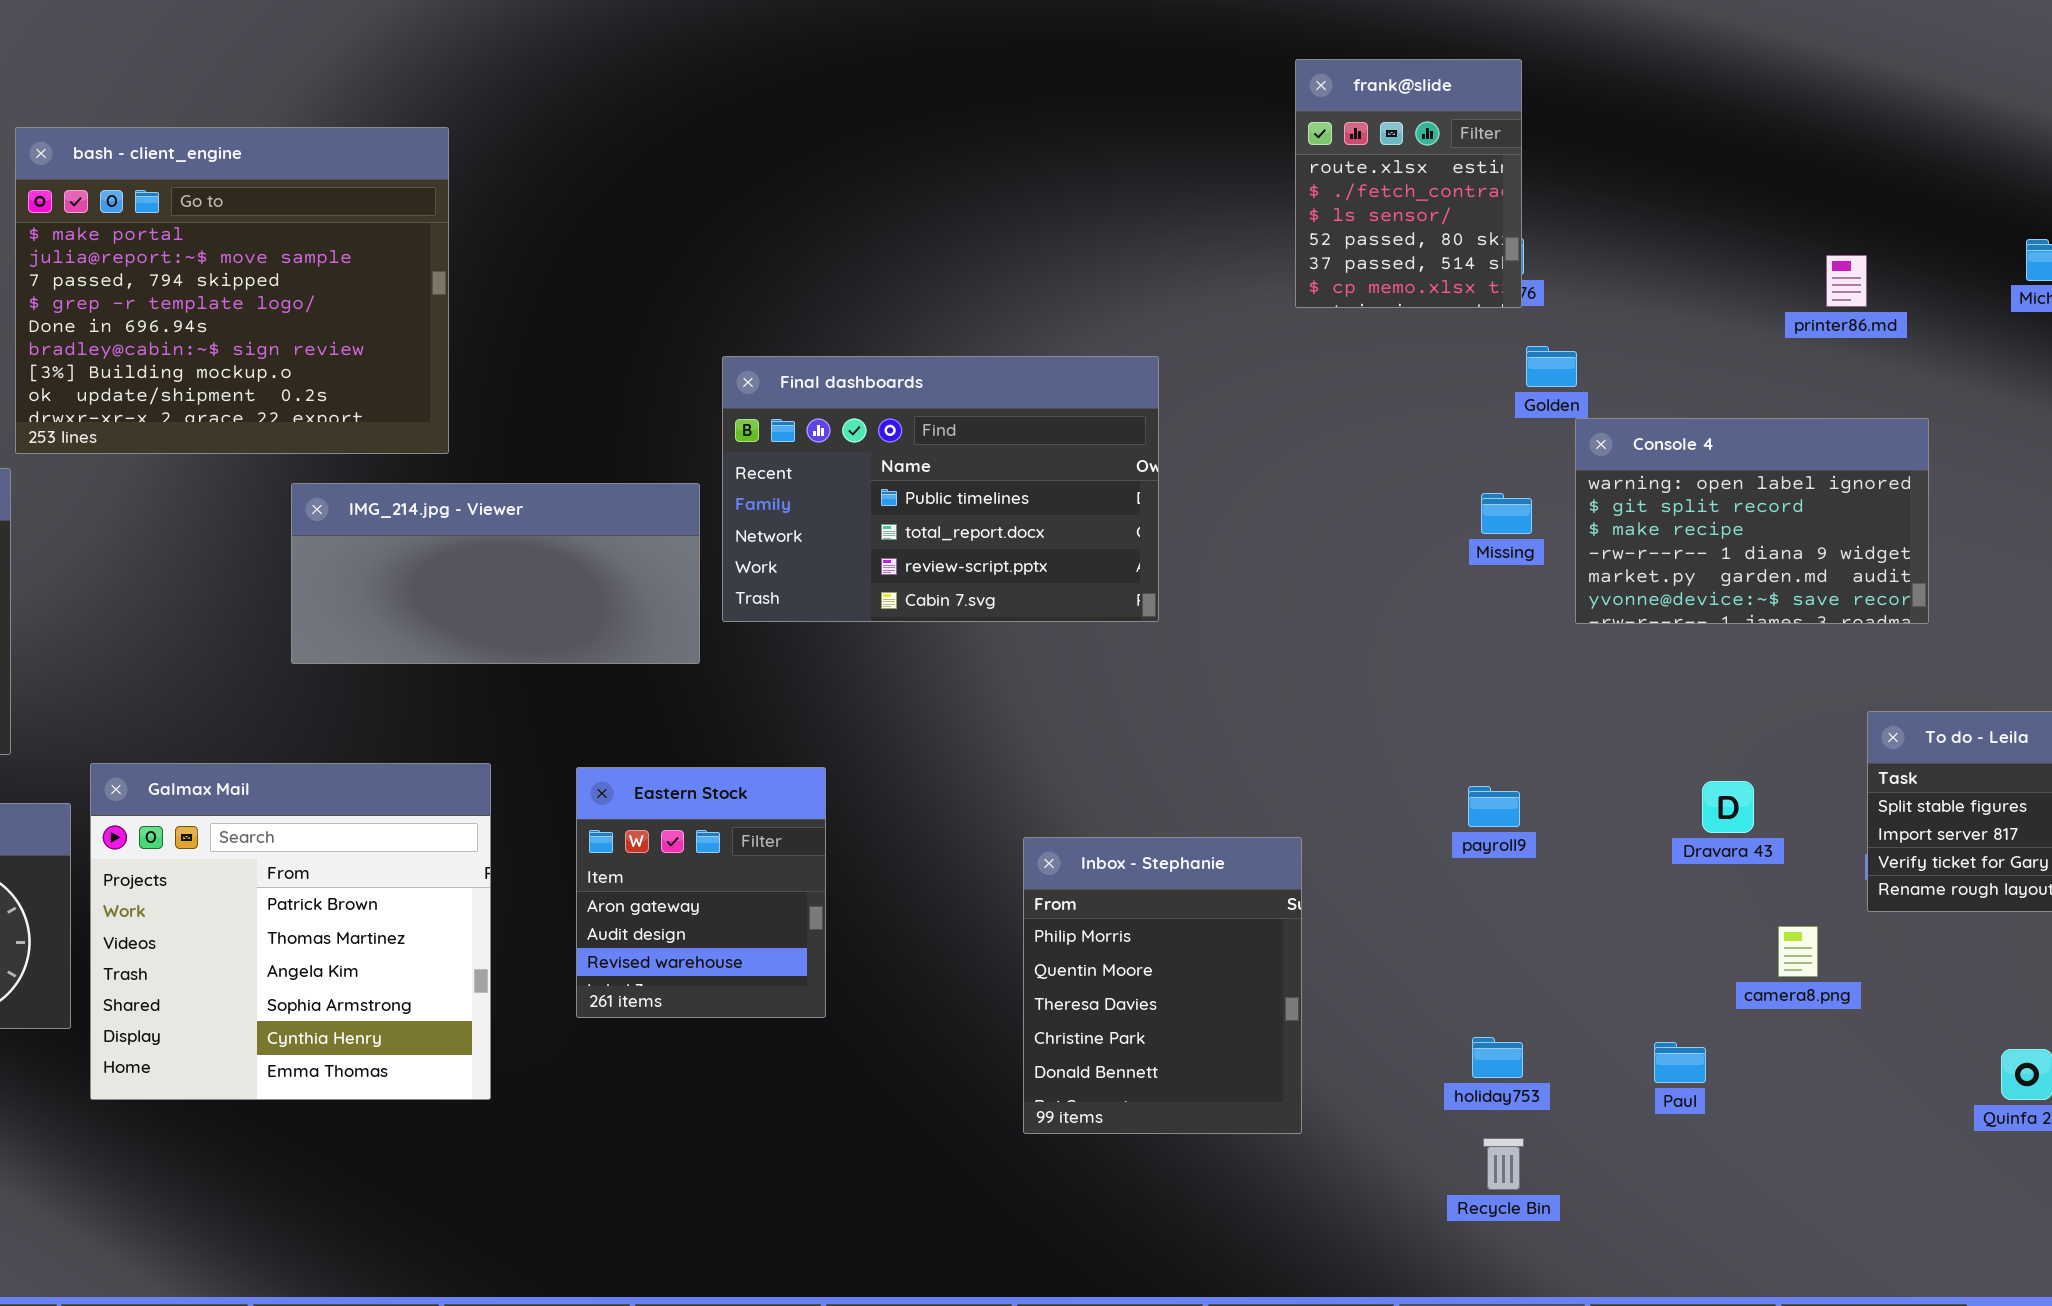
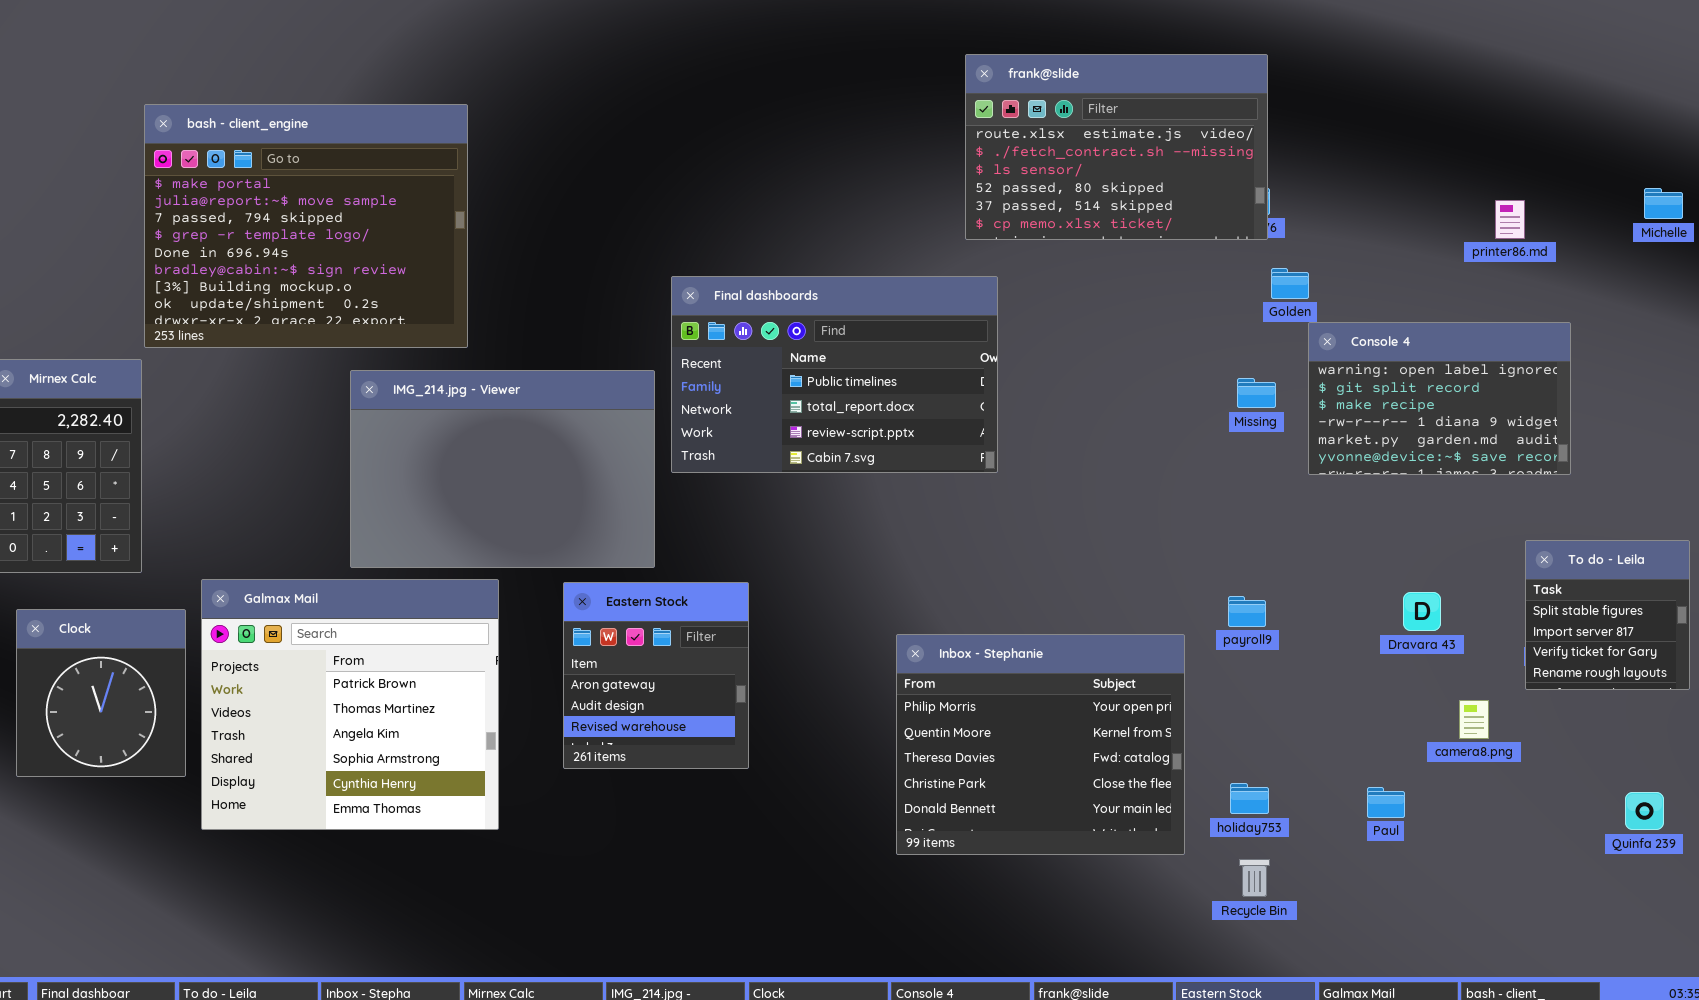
frank@slide: [1295,59,1522,308] -> [965,54,1268,240], resized
IMG_214.jpg - Viewer: [291,483,700,664] -> [350,370,655,568], resized
Inbox - Stephanie: [1023,837,1302,1134] -> [896,634,1185,855], resized

